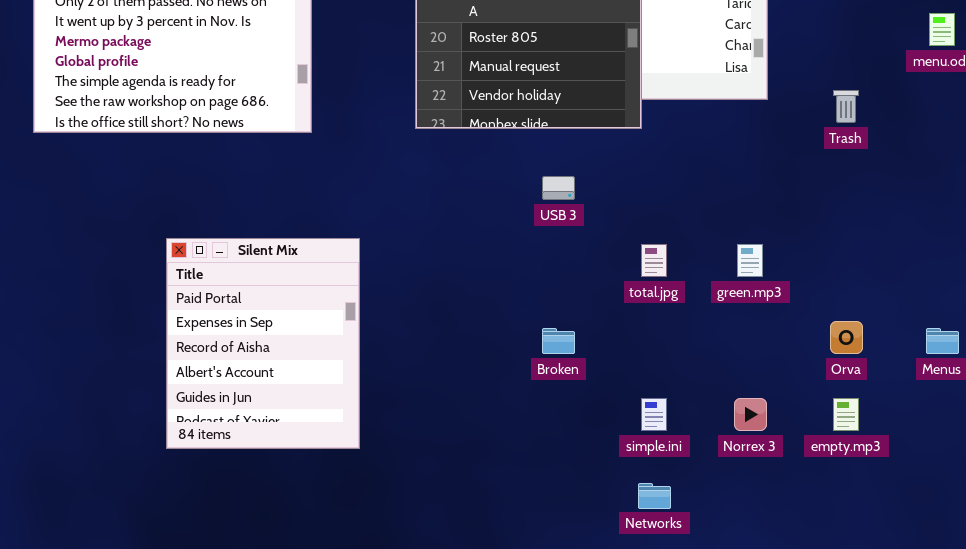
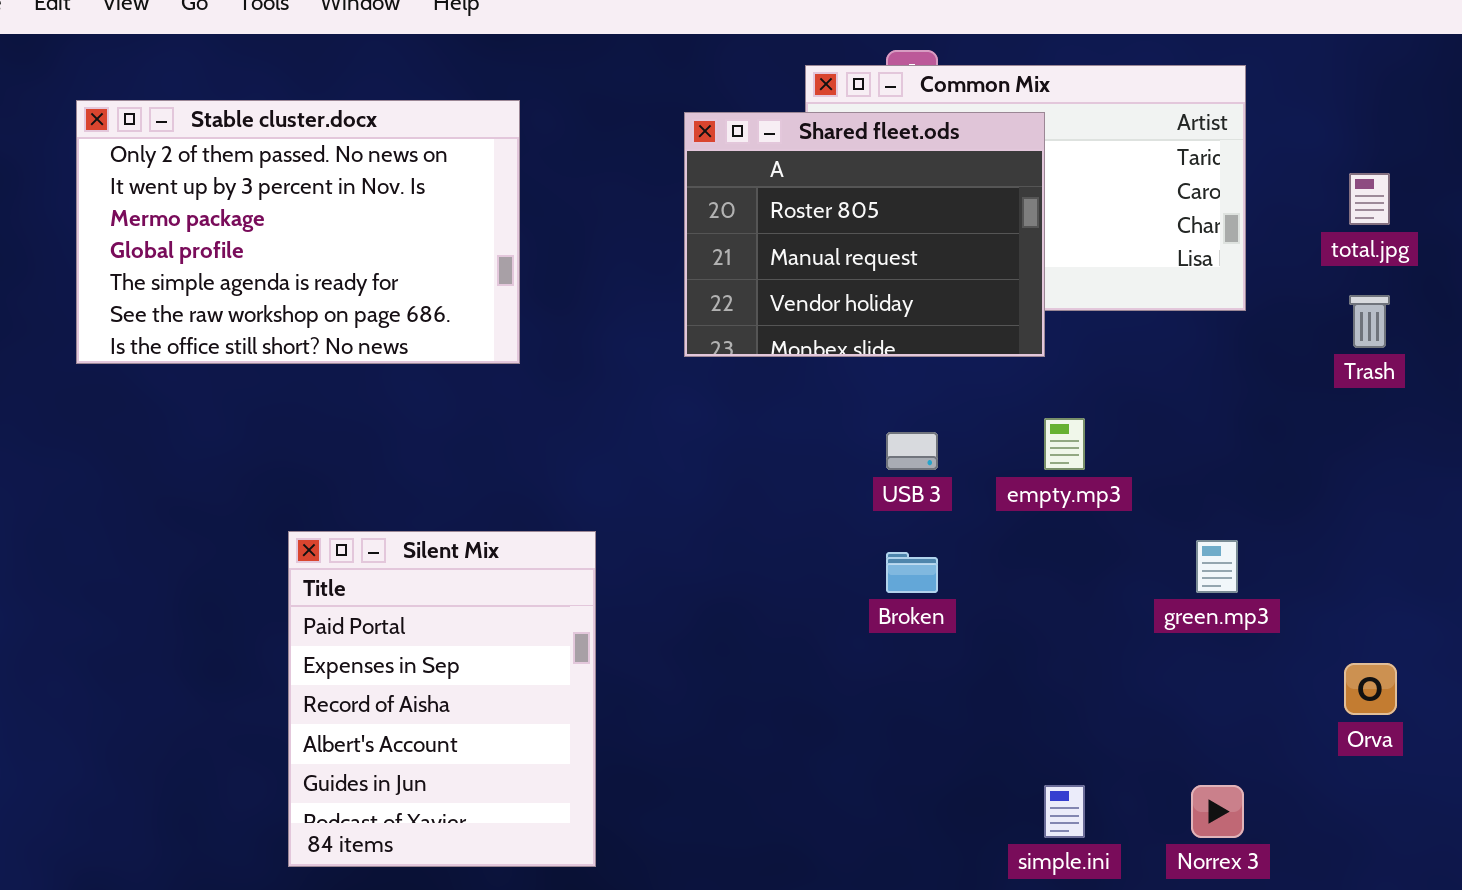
total.jpg: [641,244,667,277] -> [1349,173,1390,225], moved
Broken: [542,328,575,354] -> [886,552,938,593], moved
empty.mp3: [833,398,859,431] -> [1044,418,1085,470], moved

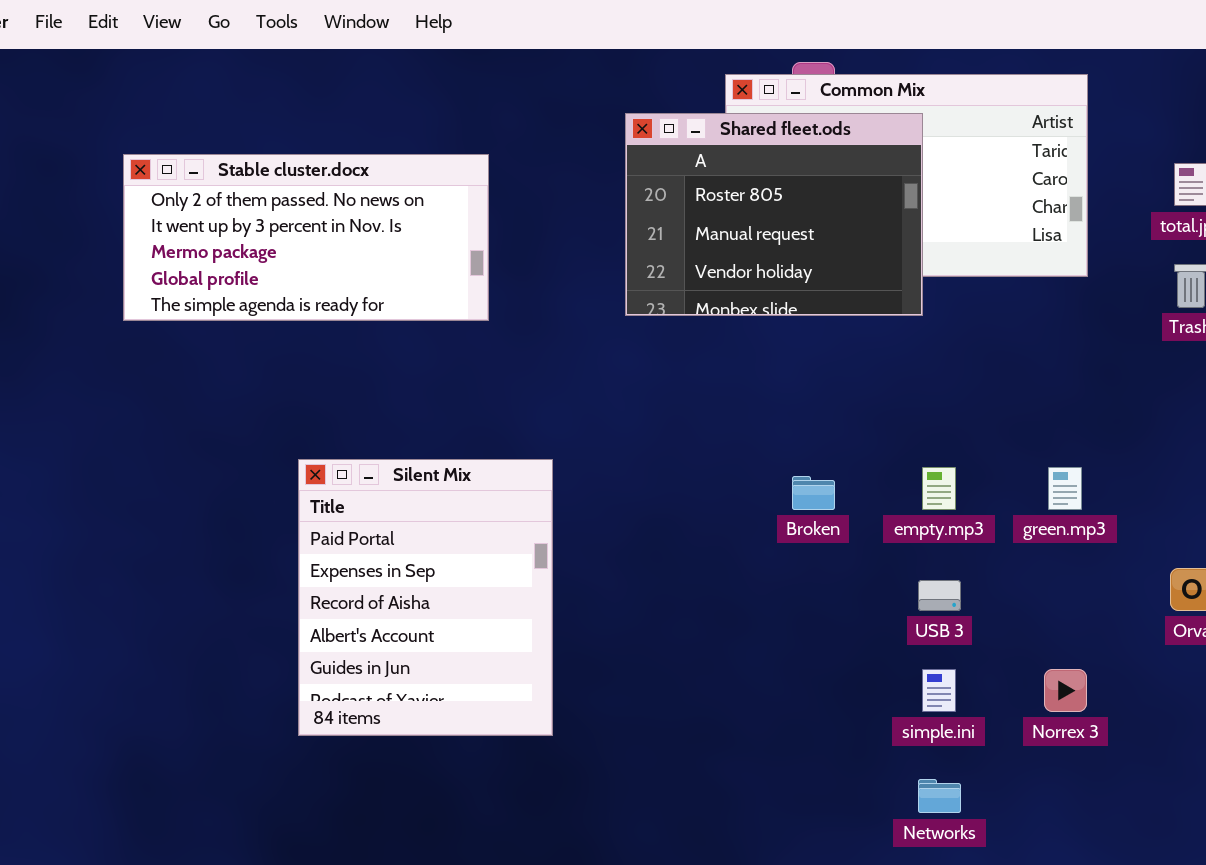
Stable cluster.docx: [76,100,520,364] -> [123,154,489,321], resized
empty.mp3: [1044,418,1085,470] -> [922,467,956,510], moved
USB 3: [886,432,938,470] -> [918,580,961,611], moved

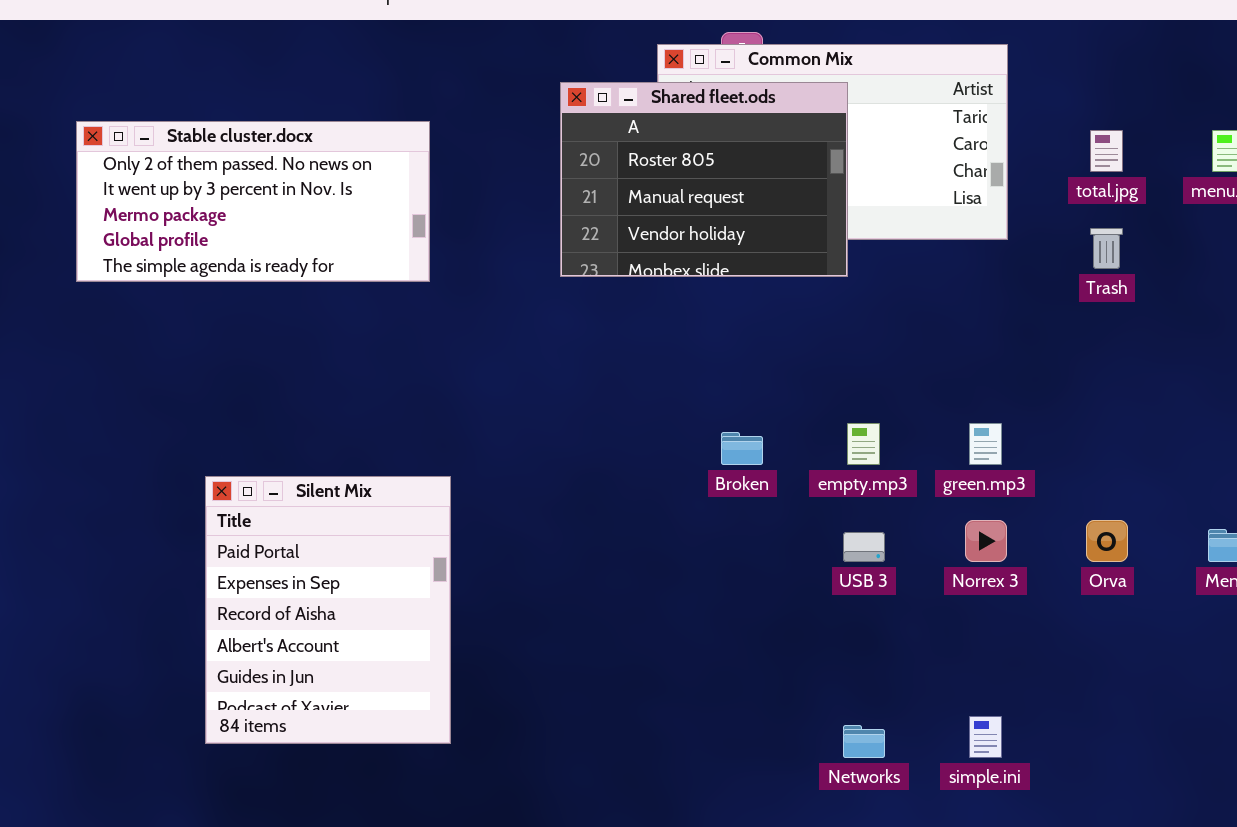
Silent Mix: [298,459,553,736] -> [205,476,451,744], moved
simple.ini: [922,669,956,712] -> [969,716,1002,758], moved
Norrex 3: [1044,669,1087,712] -> [965,520,1007,562], moved

